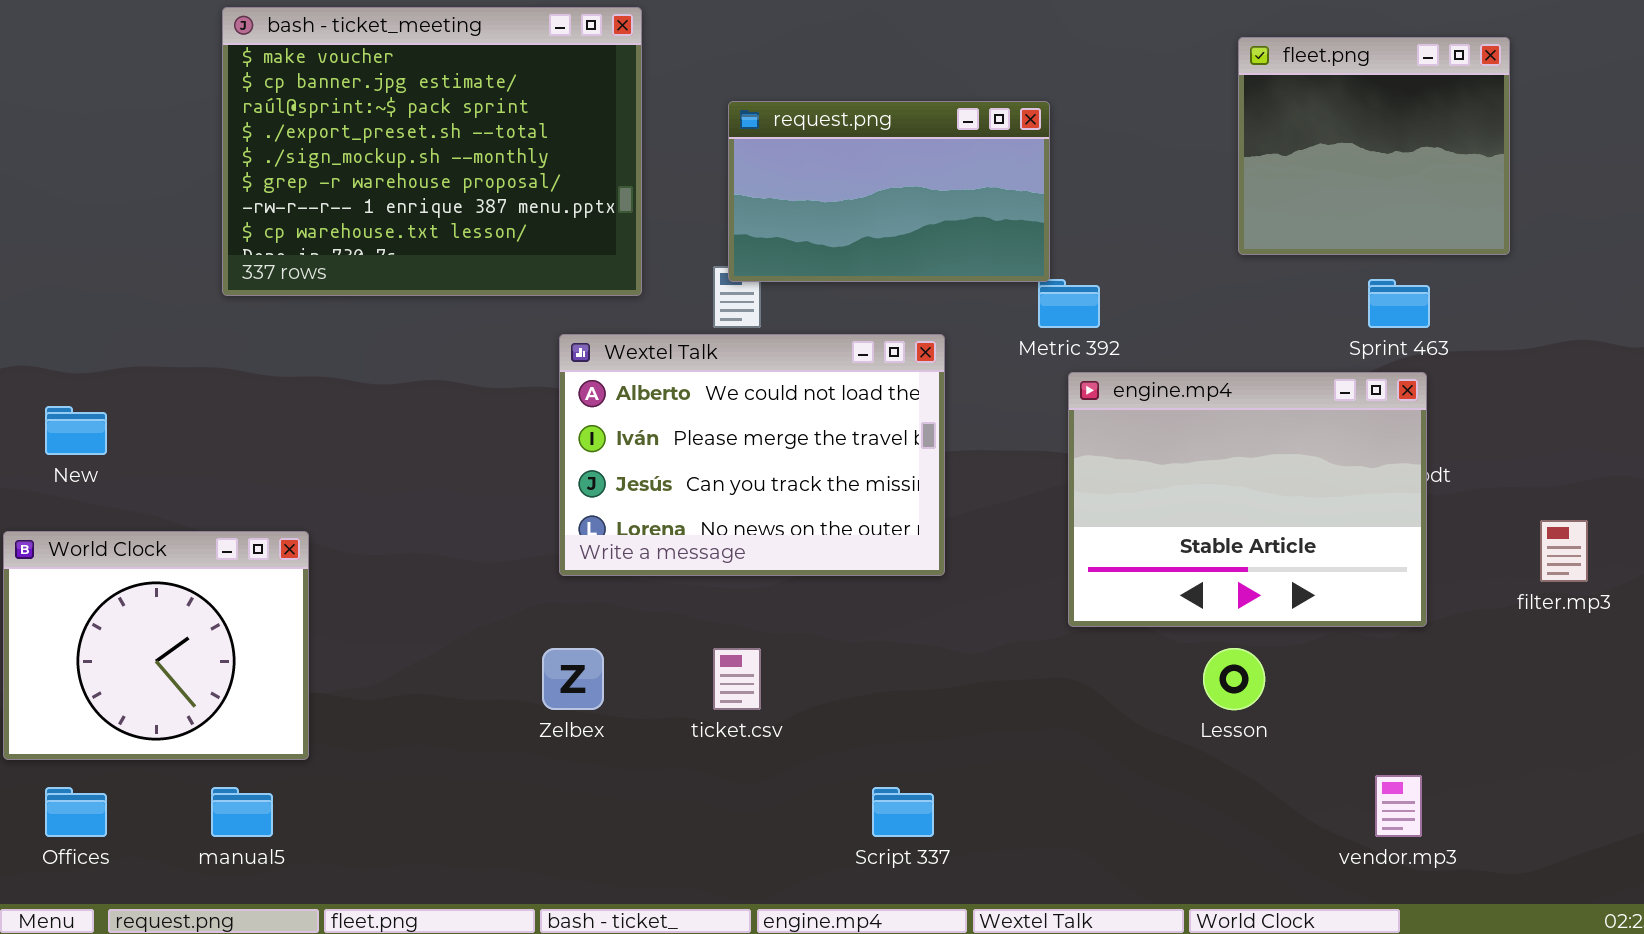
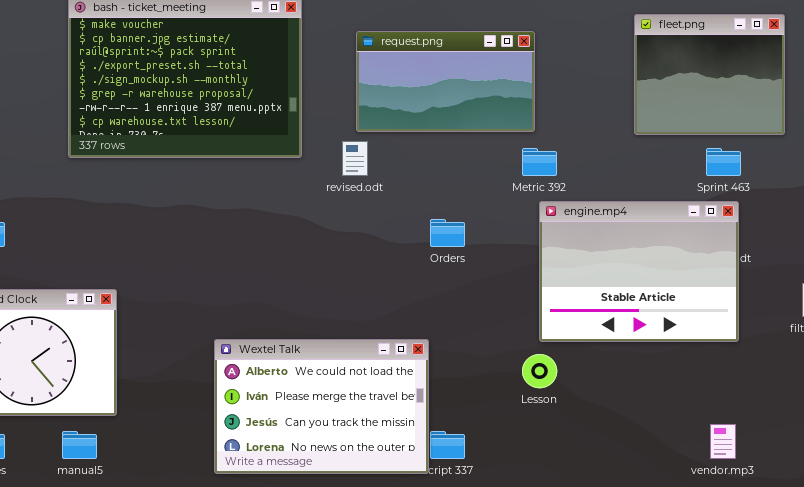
request.png: [728,101,1050,282] -> [356,31,535,132], moved
Wextel Talk: [559,334,945,576] -> [214,339,429,474], moved
Lesson: [1203,648,1265,710] -> [522,354,557,388], moved

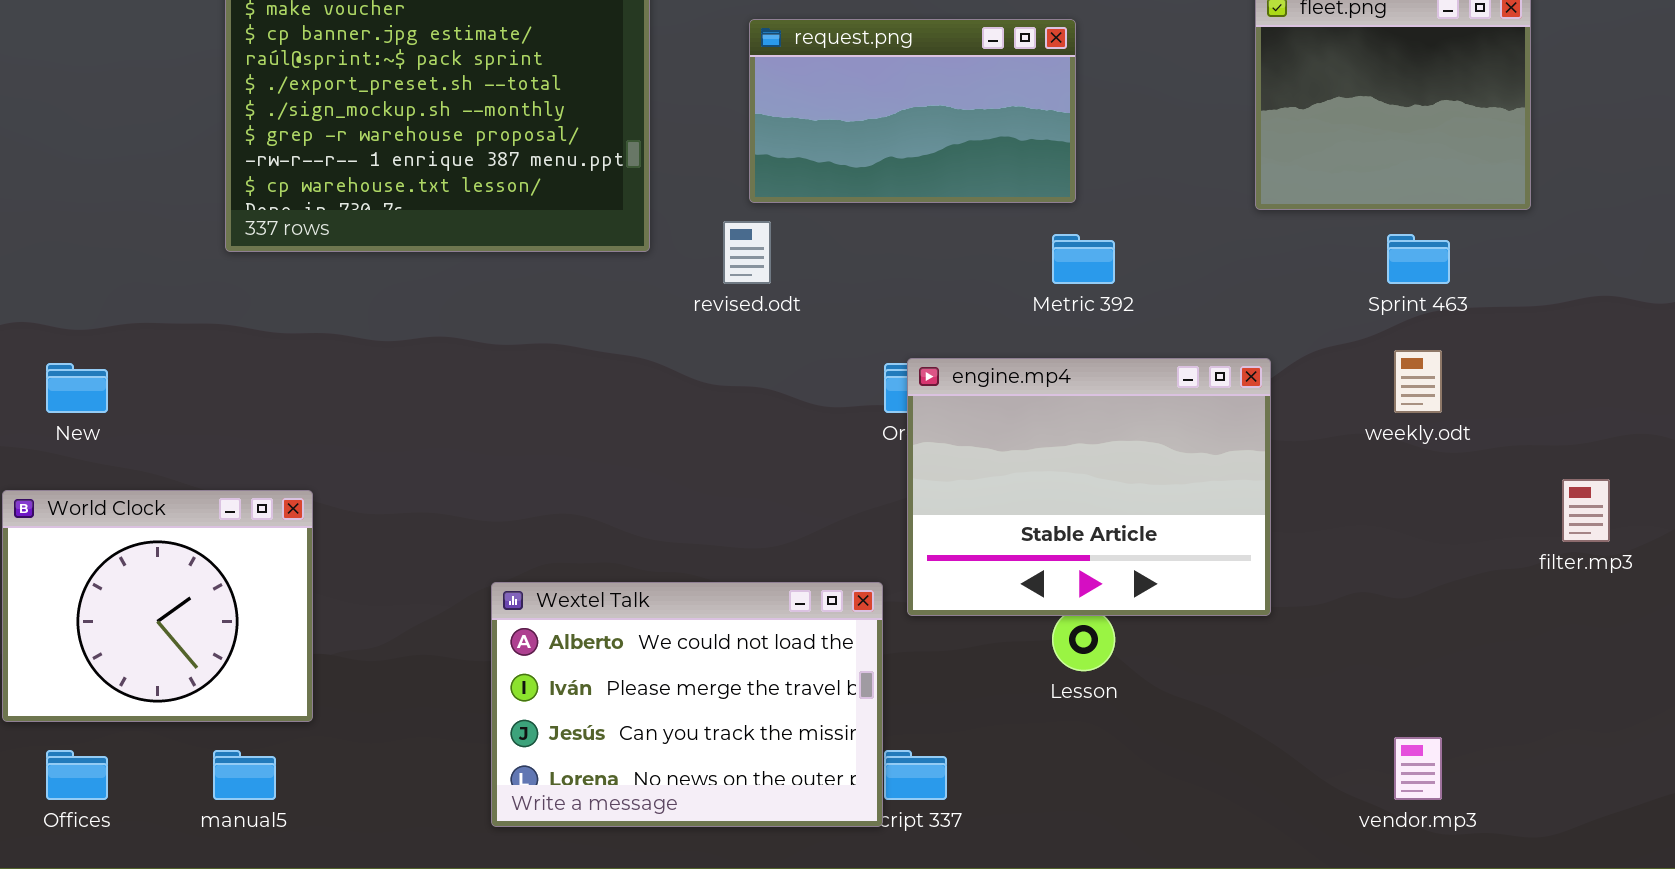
engine.mp4: [539,201,739,342] -> [907,358,1271,616], moved

